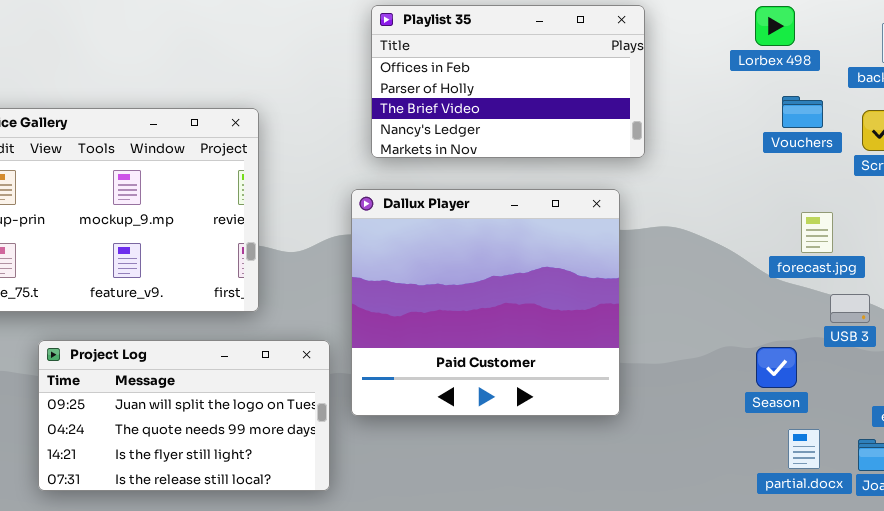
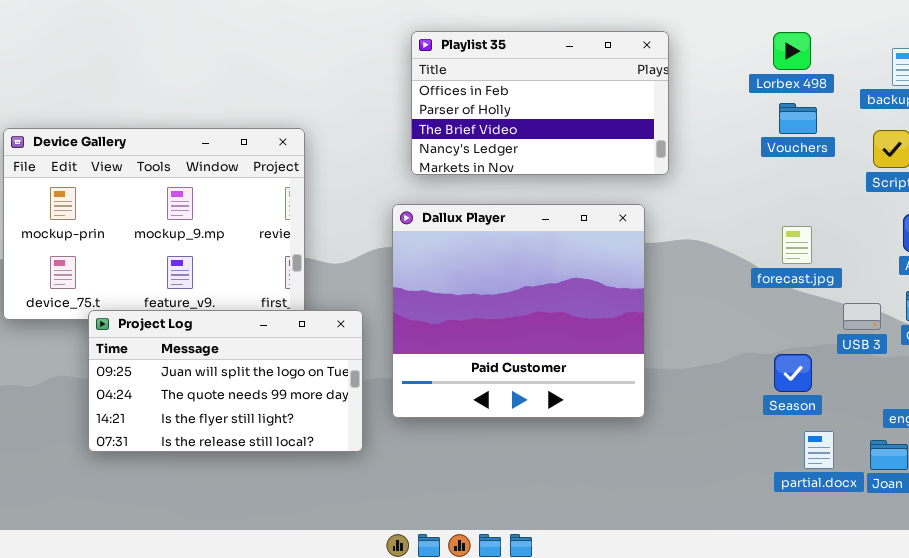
Vouchers: [782,96,823,128] -> [779,103,817,134], moved
forecast.jpg: [801,212,833,253] -> [782,226,812,264], moved
Project Log: [38,340,330,491] -> [88,310,363,452], moved

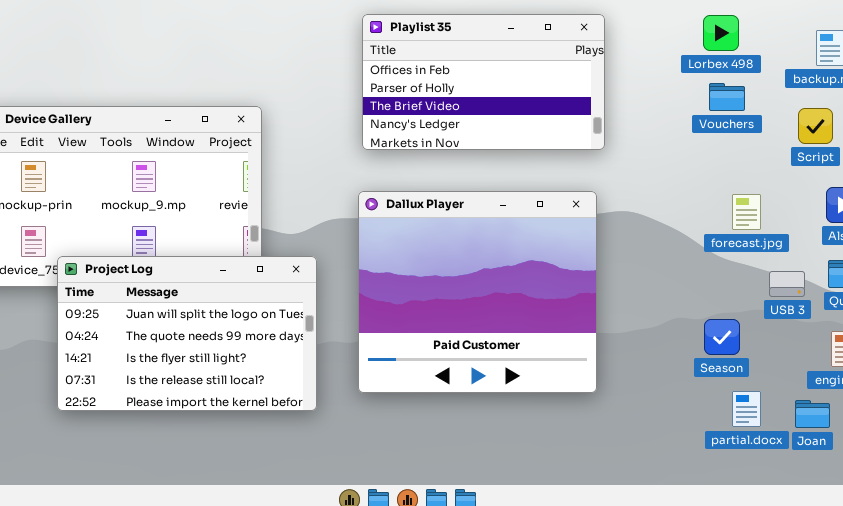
Dallux Player: [392,204,645,418] -> [358,191,597,393], moved
forecast.jpg: [782,226,812,264] -> [732,194,761,230], moved
Project Log: [88,310,363,452] -> [57,256,317,411], resized

